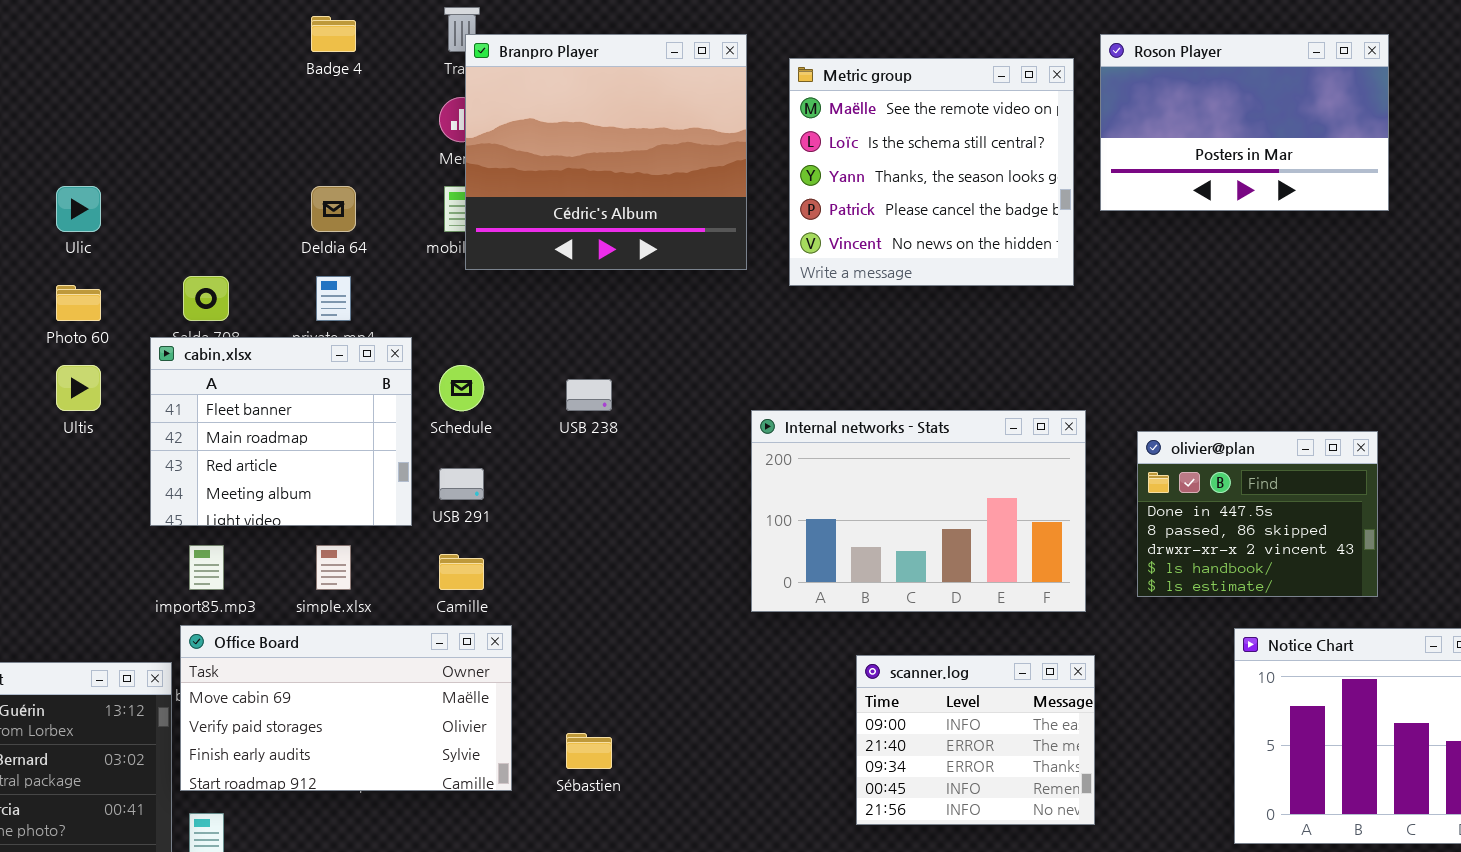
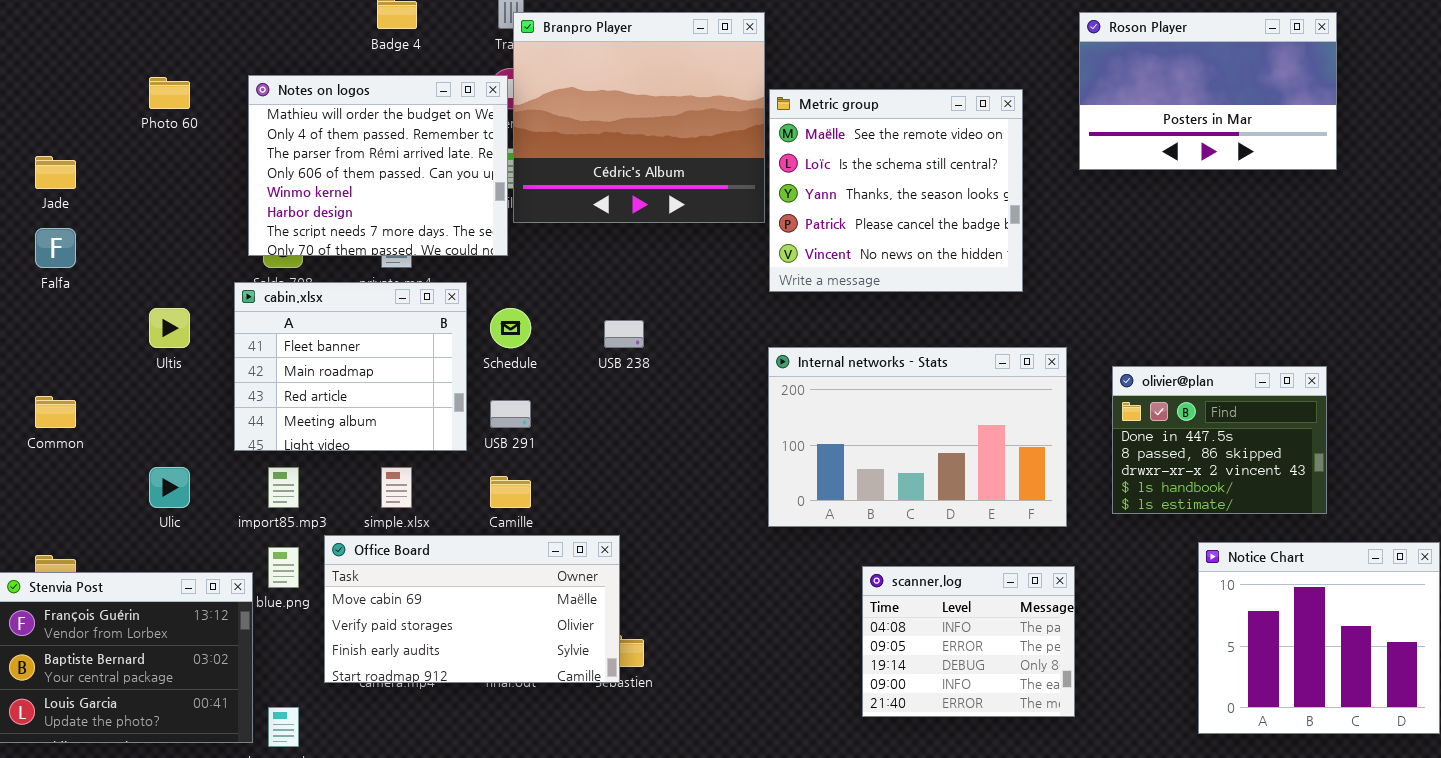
Metric group: [789,58,1074,286] -> [769,89,1023,292], moved
Notes on logos: none -> [248,75,508,256], opened
Ulic: [56,186,101,232] -> [149,467,190,508], moved
Photo 60: [56,285,101,321] -> [149,77,190,109], moved
Office Board: [180,625,512,791] -> [324,535,620,683], moved
scanner.log: [856,655,1095,825] -> [862,566,1075,717], scrolled up 3 rows

